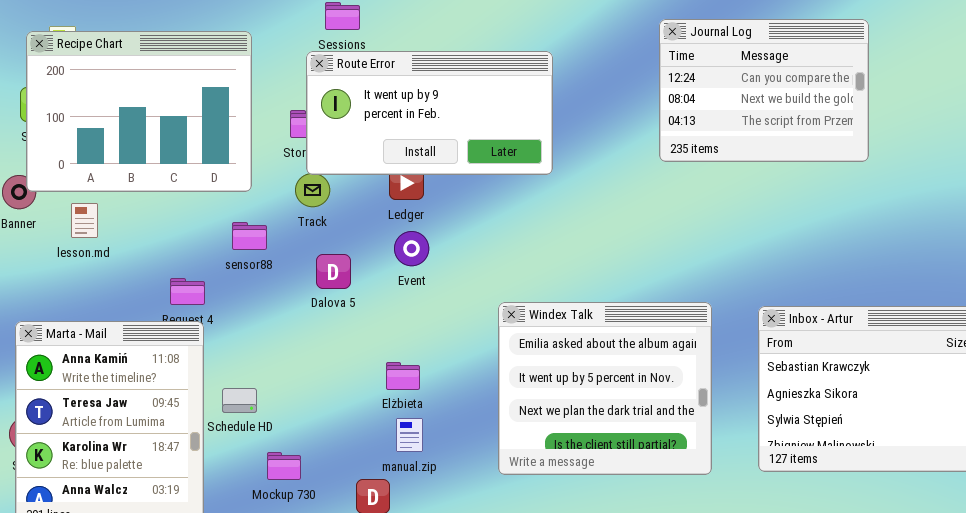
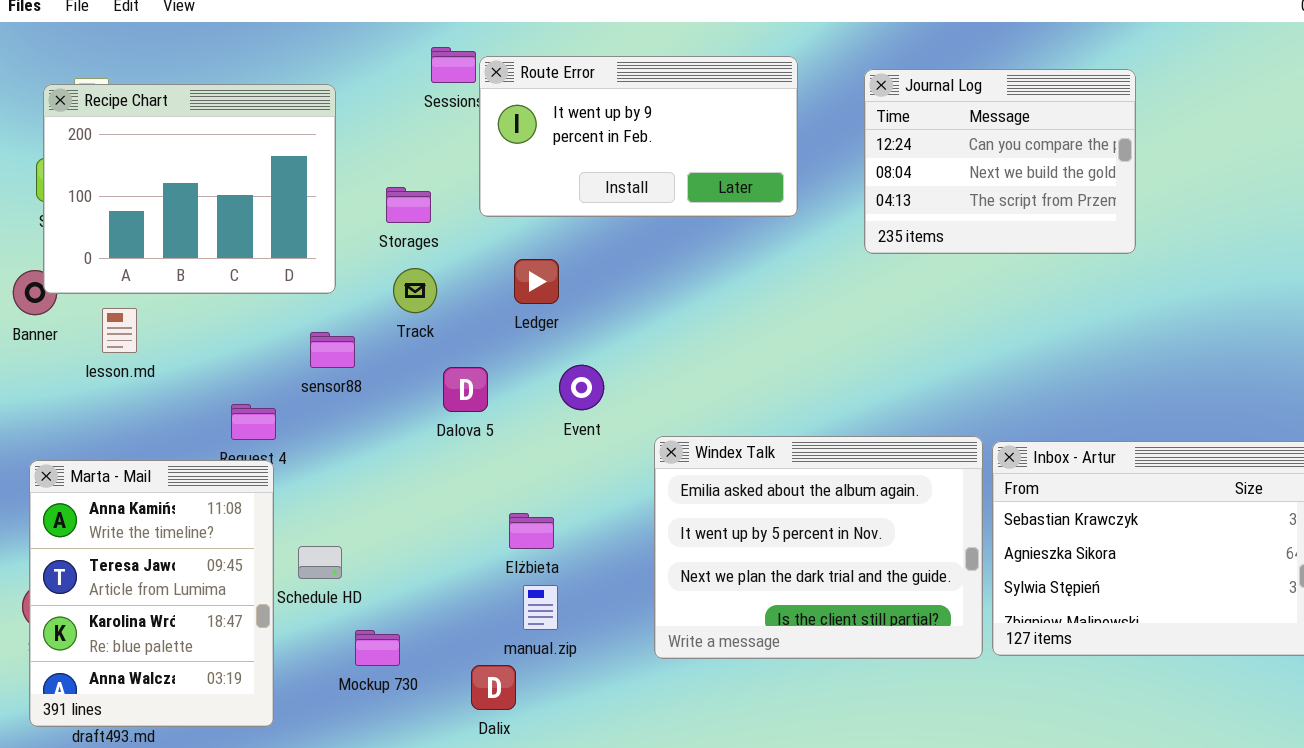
Route Error: [306,51,553,175] -> [479,56,798,217], moved
Event: [394,231,429,266] -> [559,365,604,410], moved
Dalova 5: [316,254,351,289] -> [443,367,488,412], moved
Windex Talk: [498,302,712,475] -> [654,436,983,659], resized

